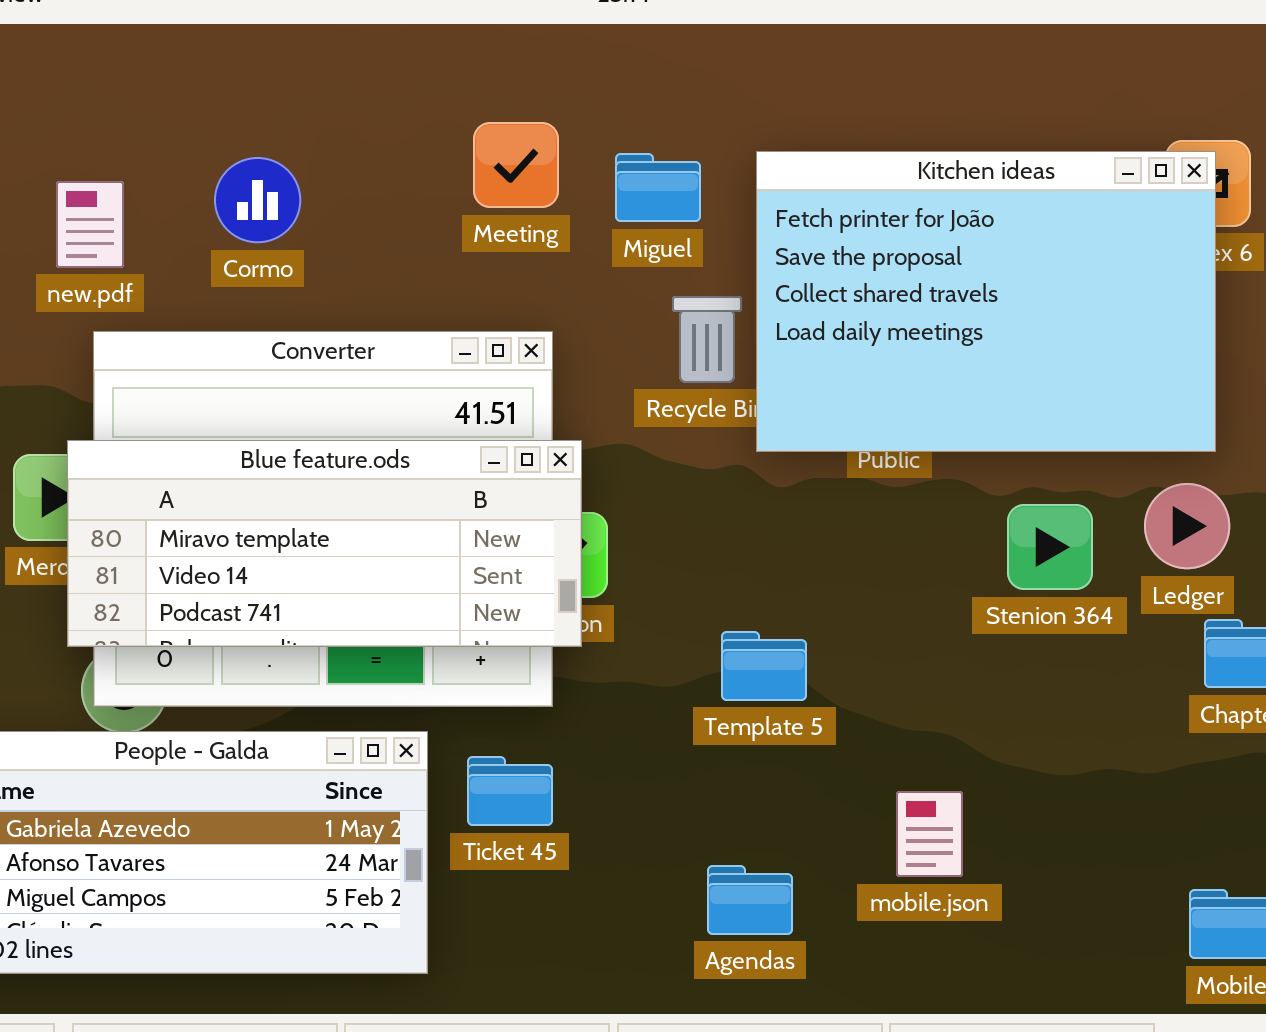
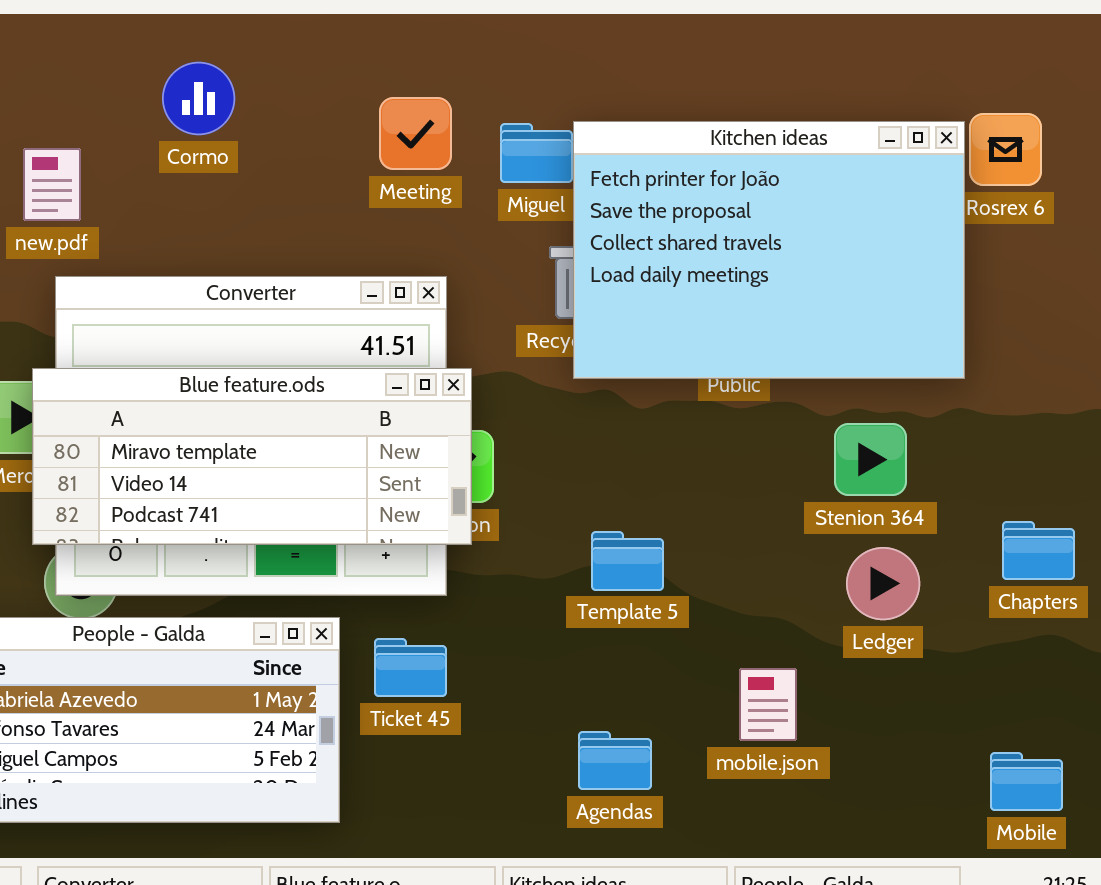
Kitchen ideas: [756,151,1216,452] -> [573,121,965,379], moved
Cormo: [214,157,301,243] -> [162,62,235,135], moved
Ledger: [1144,483,1230,569] -> [846,547,920,620], moved

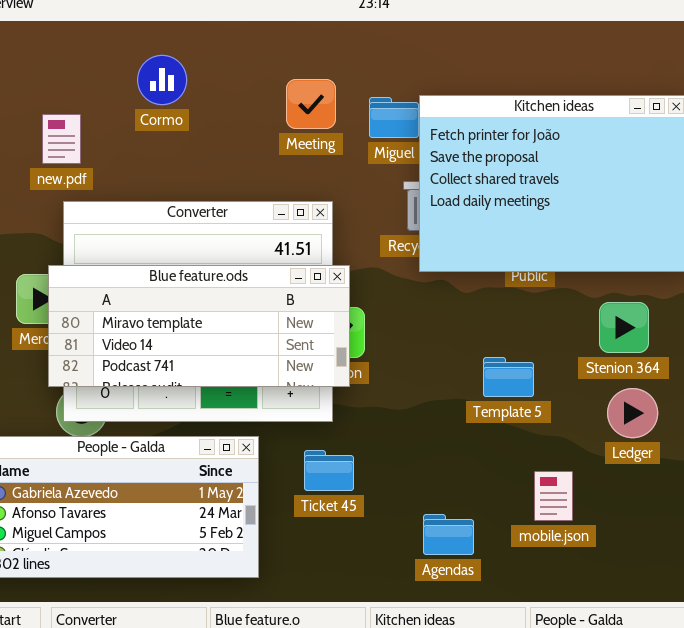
Template 5: [591,531,664,591] -> [483,357,534,397], moved
Ticket 45: [374,638,447,697] -> [304,450,354,491], moved

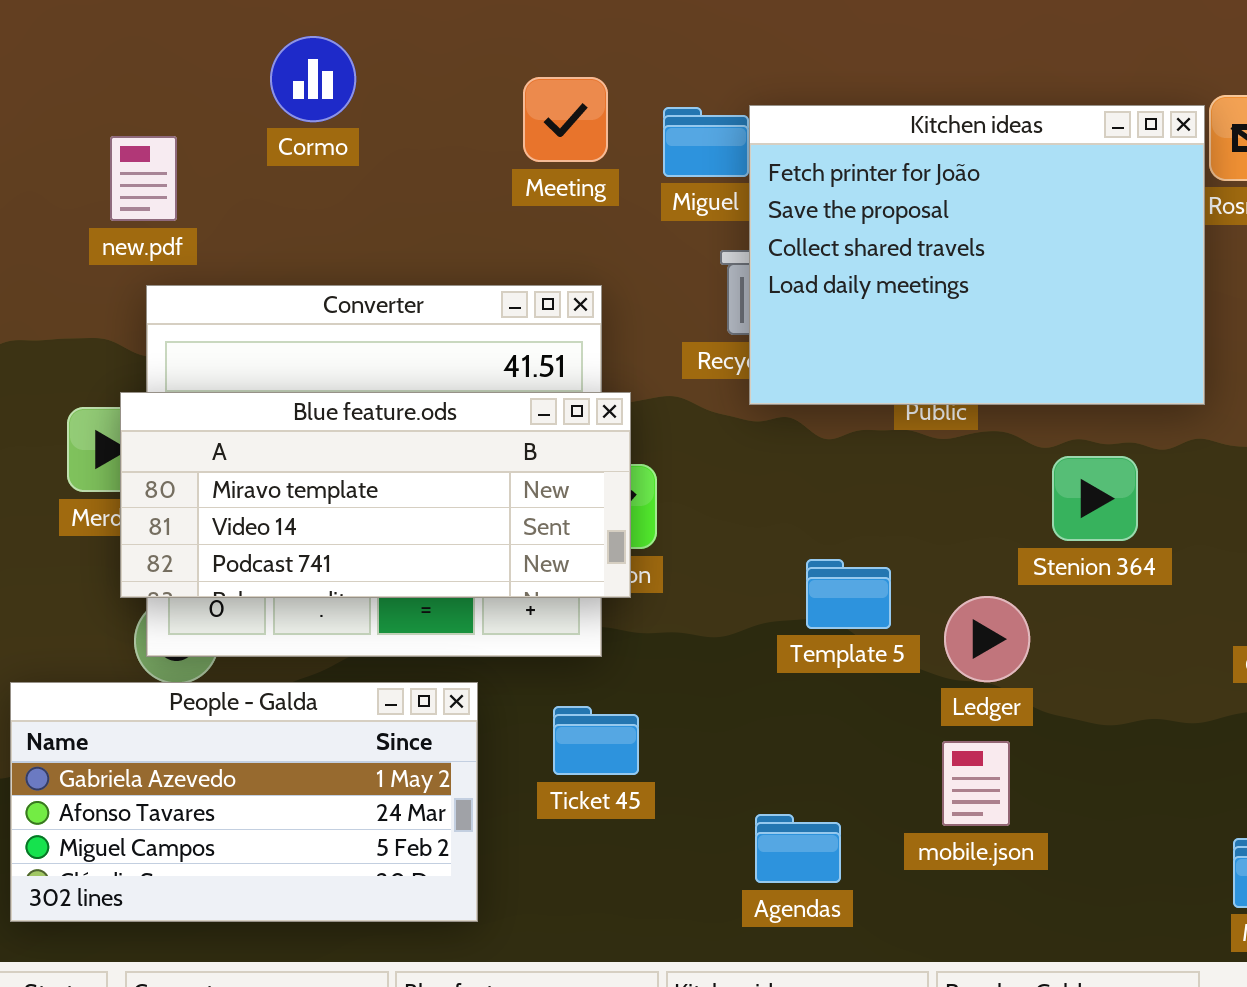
Template 5: [483,357,534,397] -> [806,559,891,629], moved
Ledger: [607,388,658,438] -> [944,596,1030,682], moved

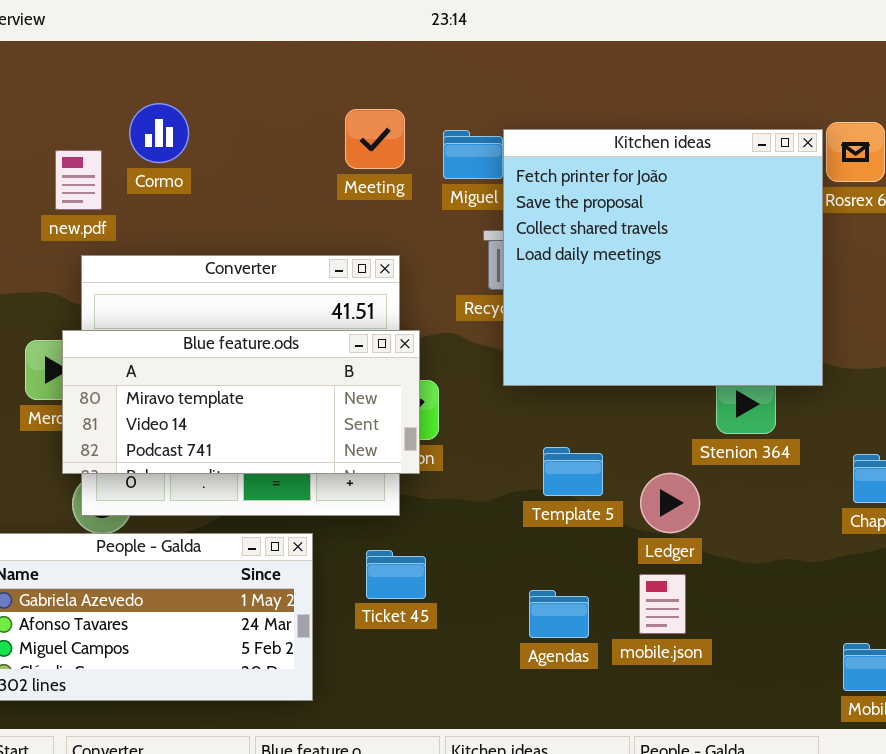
Cormo: [270,36,356,122] -> [129,103,189,163], moved
Kitchen ideas: [749,105,1205,405] -> [503,129,823,386], resized
Agendas: [755,814,841,883] -> [529,590,589,638], moved

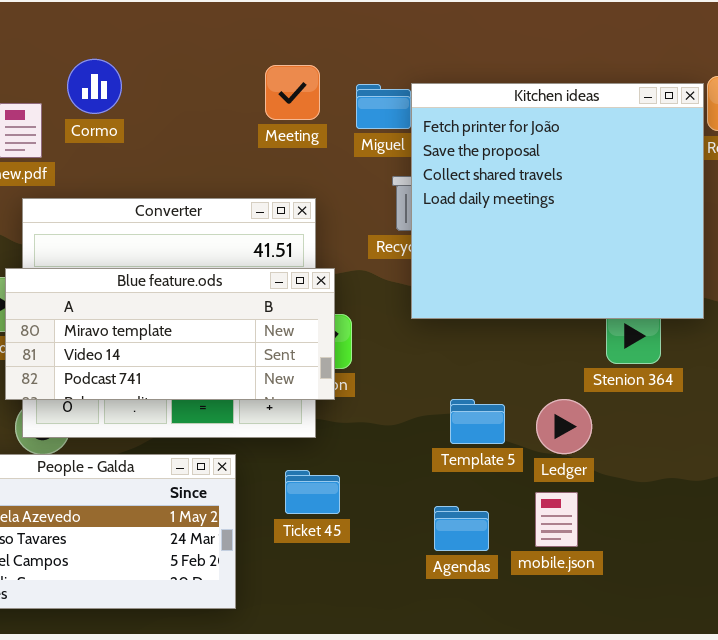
Template 5: [543,447,603,496] -> [450,399,505,444], moved

